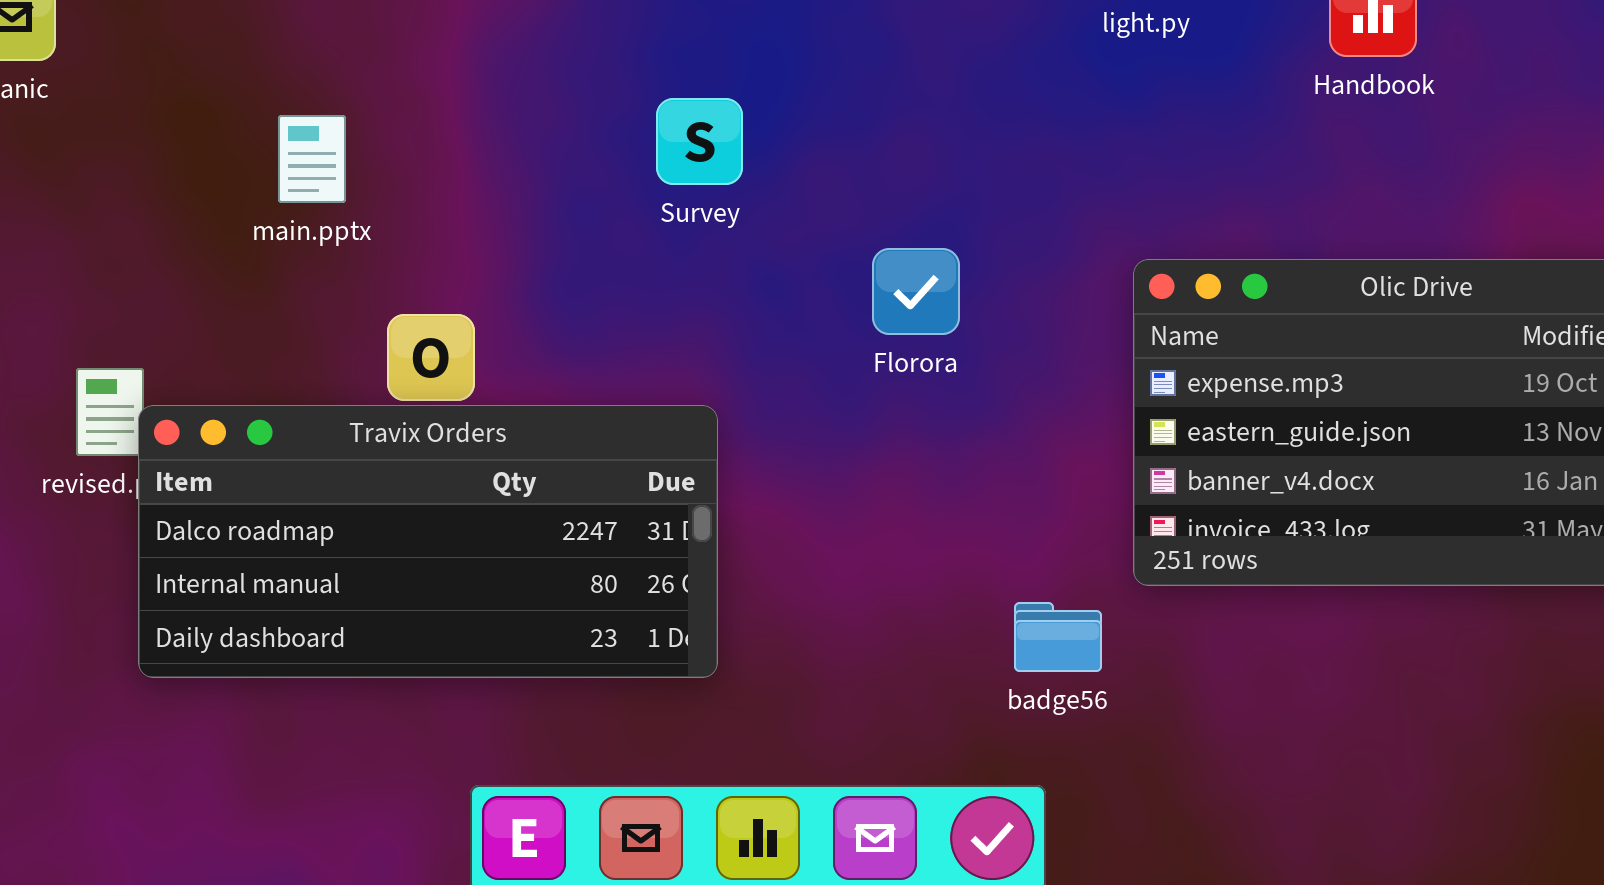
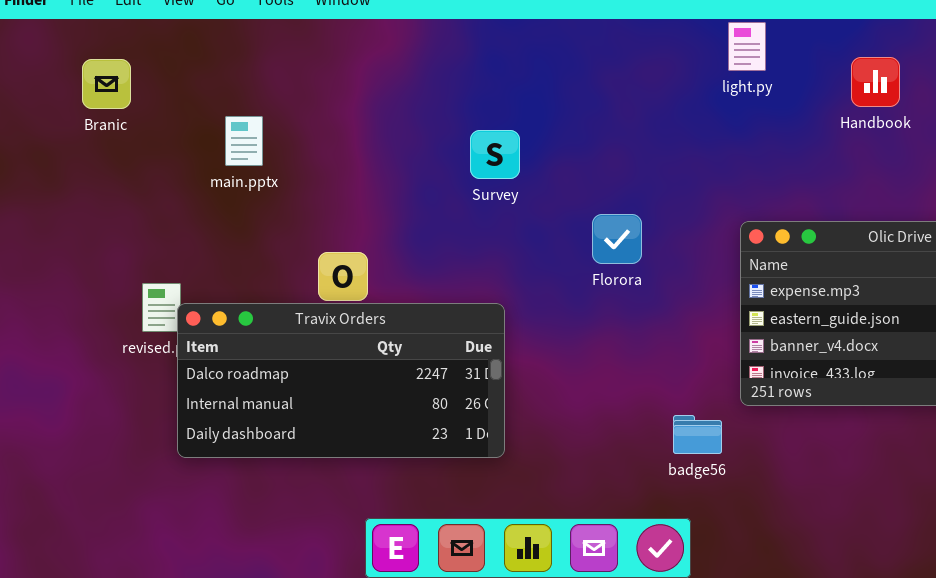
main.pptx: [278,115,346,203] -> [225,116,263,166], moved

